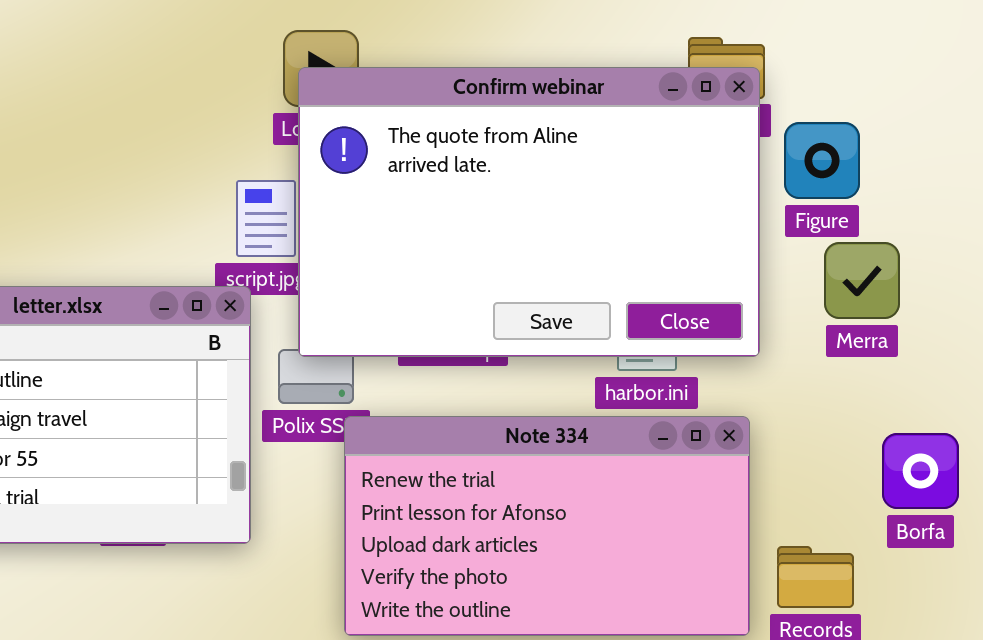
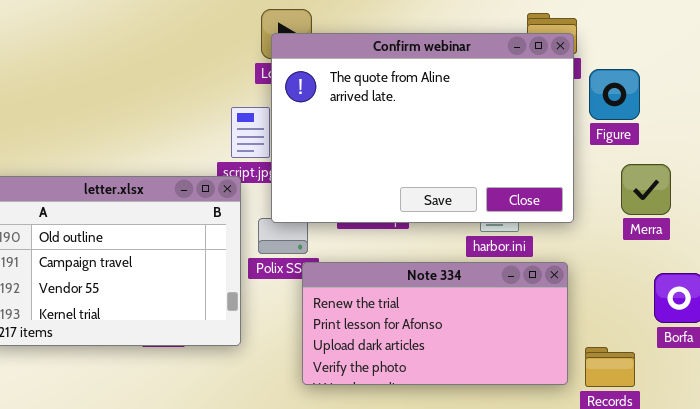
Merra: [824,242,900,319] -> [621,164,671,215], moved
Note 334: [344,416,750,636] -> [302,262,568,385], resized

